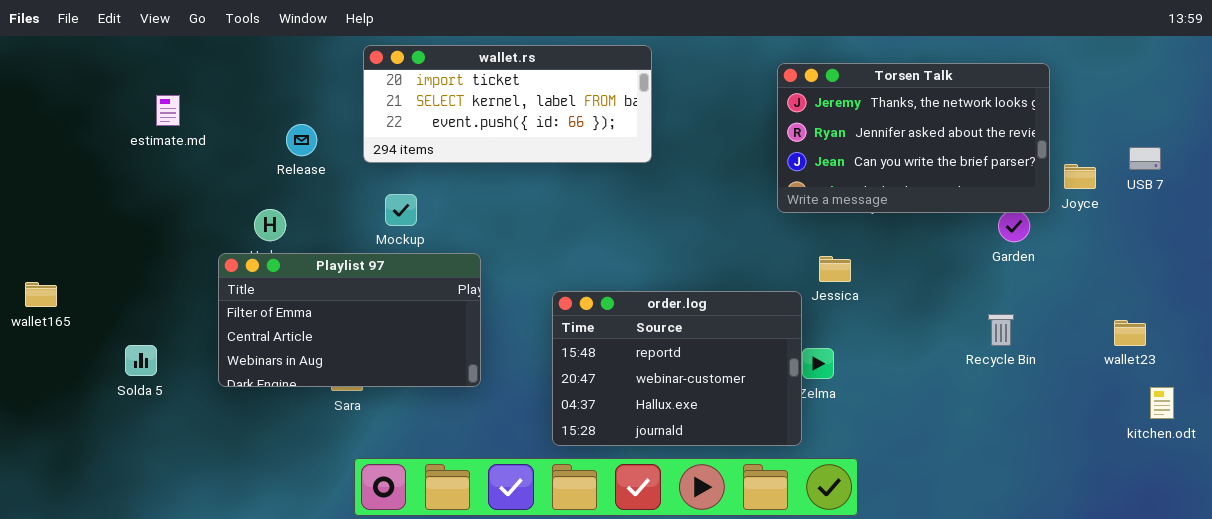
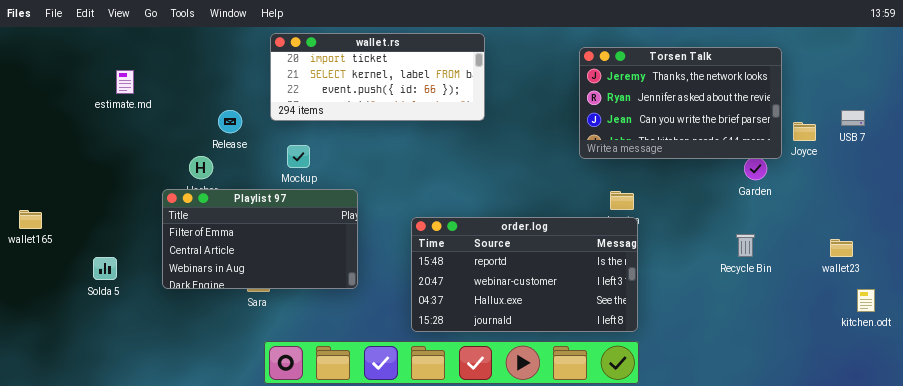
Release: [286,124,317,156] -> [218,110,242,133], moved
order.log: [552,291,802,446] -> [411,217,638,332], resized

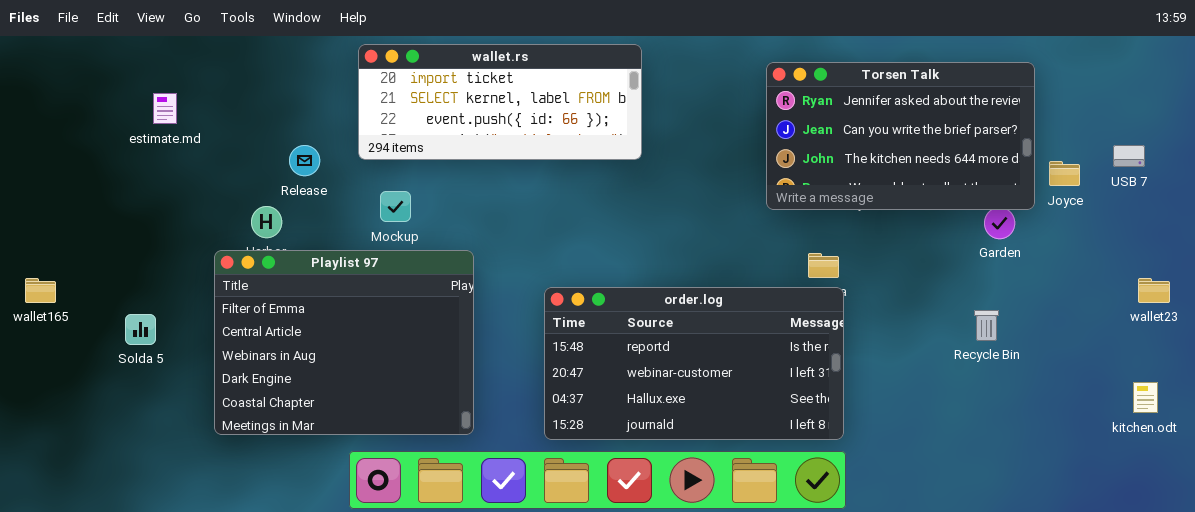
Torsen Talk: [579,47,782,159] -> [766,62,1035,210], scrolled down 1 row
Playlist 97: [162,189,358,289] -> [214,250,474,435], resized
wallet23: [830,239,853,257] -> [1138,278,1170,303], moved
Solda 5: [93,257,117,280] -> [125,314,156,345], moved

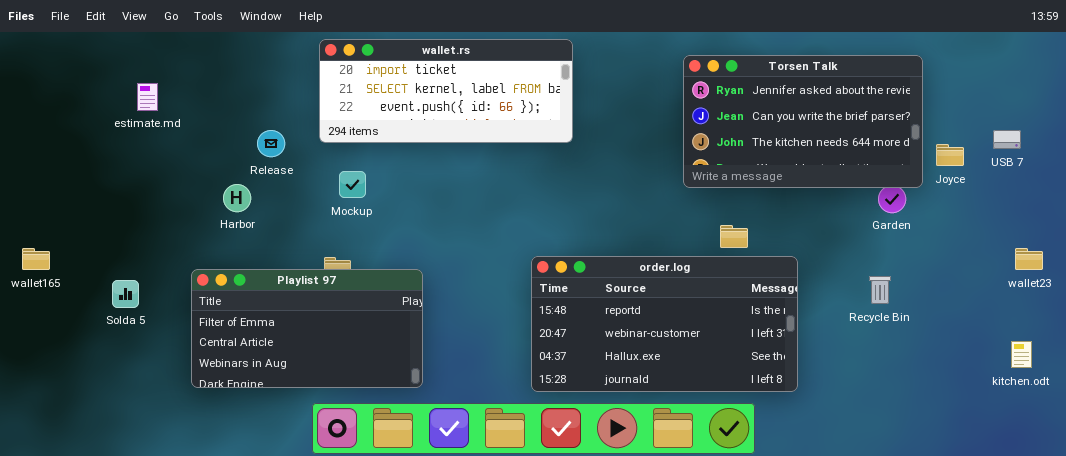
Playlist 97: [214,250,474,435] -> [191,269,423,388], resized
order.log: [544,287,844,440] -> [531,256,798,392], moved

